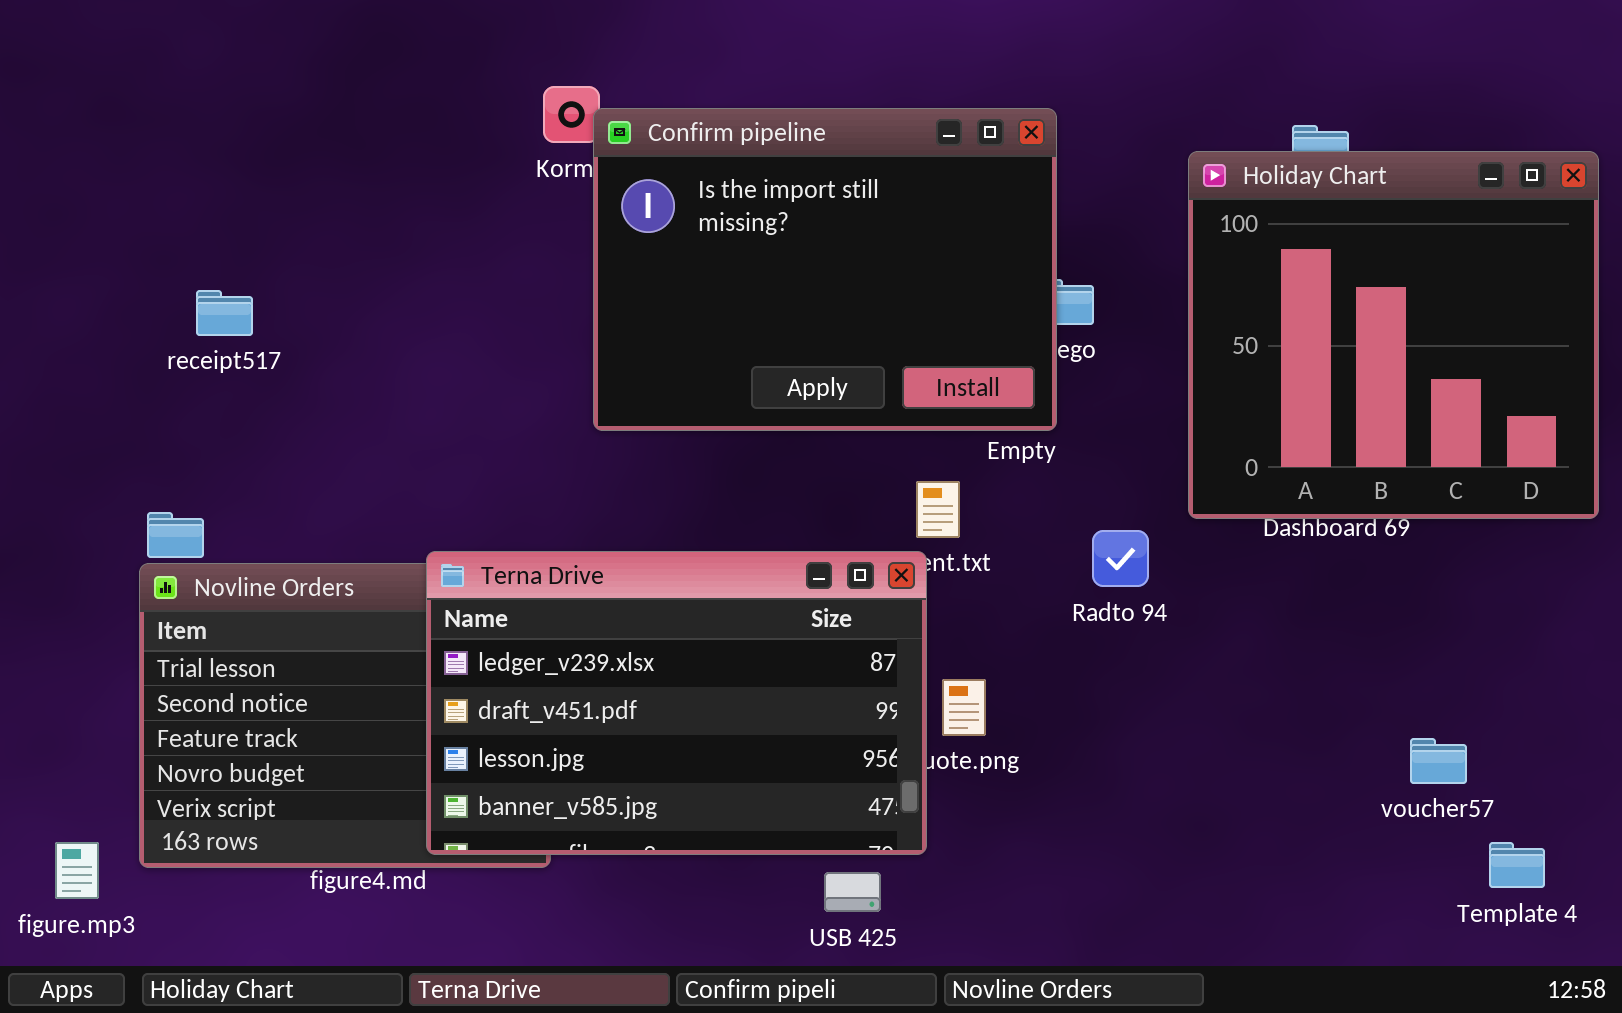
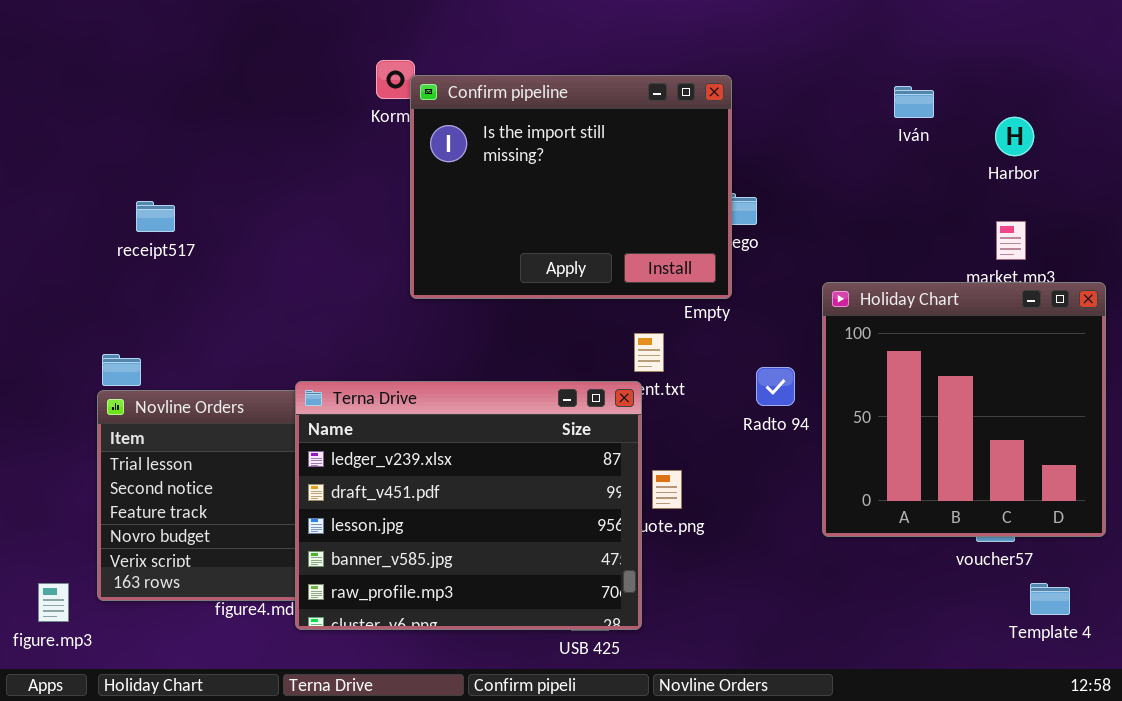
Holiday Chart: [1188,151,1599,519] -> [822,282,1106,537], moved
Terna Drive: [426,551,927,855] -> [295,381,642,630], resized

